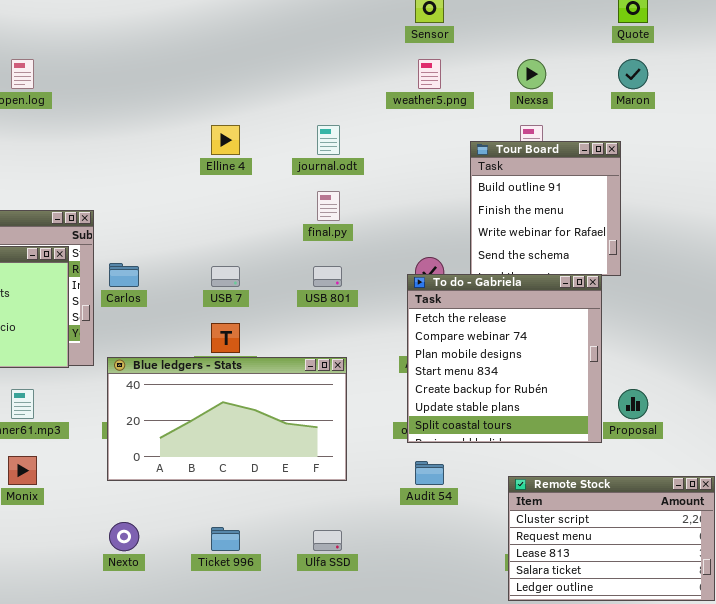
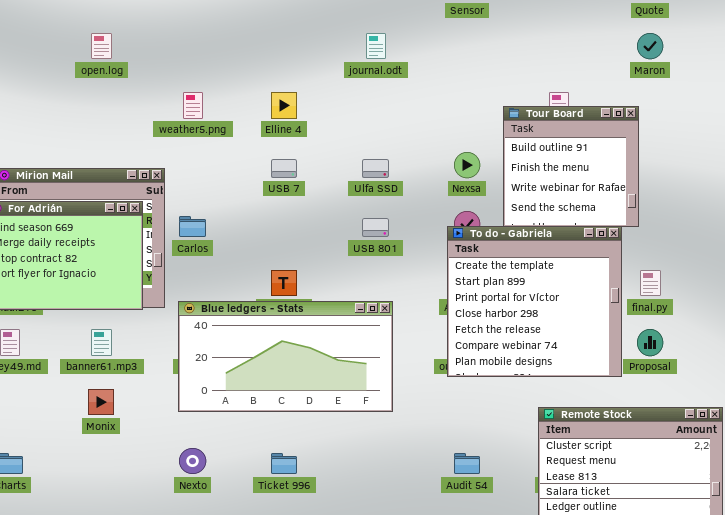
weather5.png: [418,59,441,89] -> [183,92,203,119], moved
Nexsa: [517,59,546,89] -> [454,152,480,178], moved
journal.odt: [317,125,340,155] -> [366,33,386,59], moved
final.py: [317,191,340,221] -> [640,270,661,296], moved
USB 7: [211,266,240,287] -> [271,159,297,178], moved
To do - Gabriela: [407,274,602,443] -> [447,226,622,377], scrolled up 4 rows
Audit 54: [415,461,444,485] -> [454,453,480,474], moved
Ulfa SSD: [313,530,342,551] -> [362,159,389,178], moved

